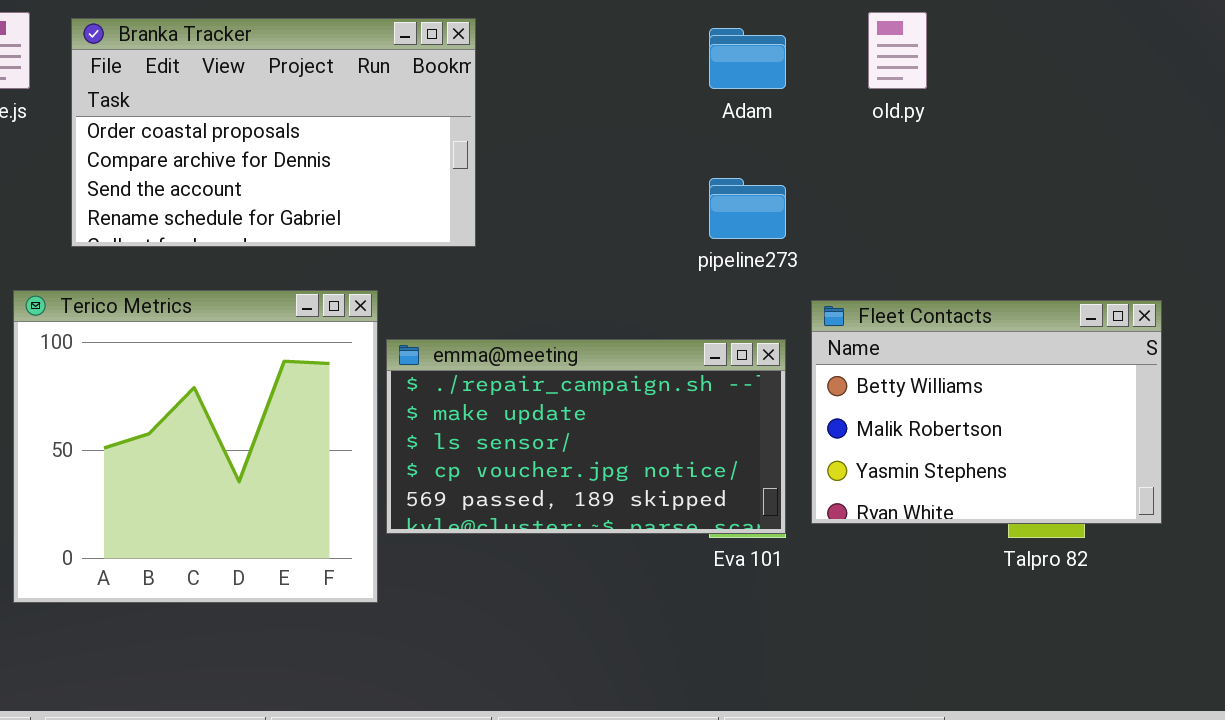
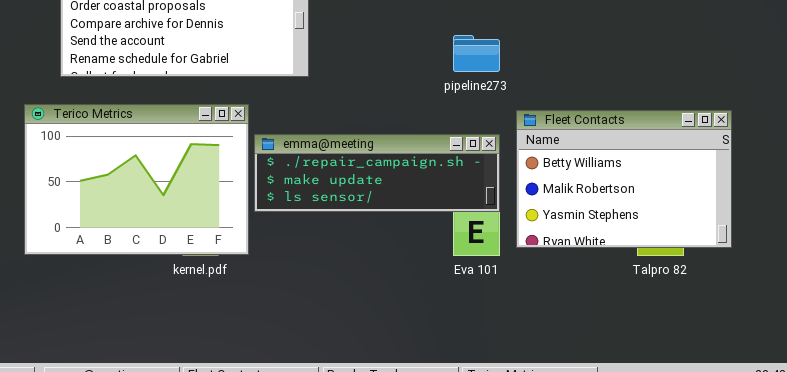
Terico Metrics: [13,290,378,603] -> [24,104,249,255], resized
emma@meeting: [386,339,786,534] -> [254,134,500,212], resized

